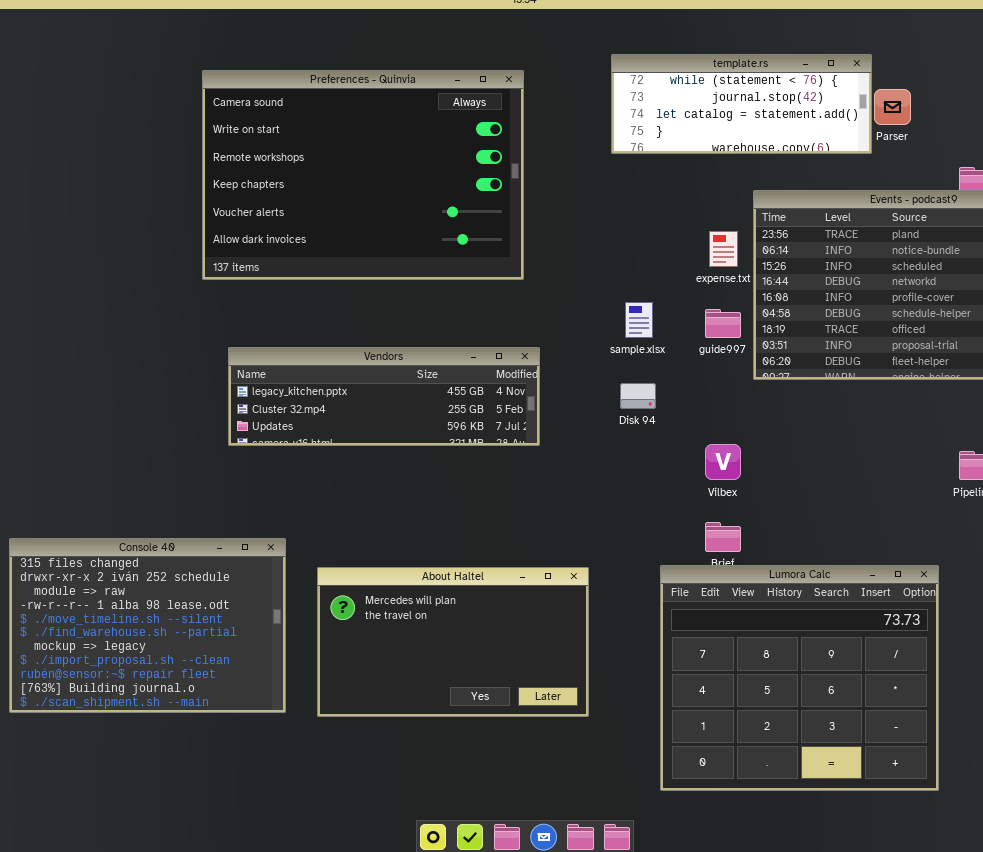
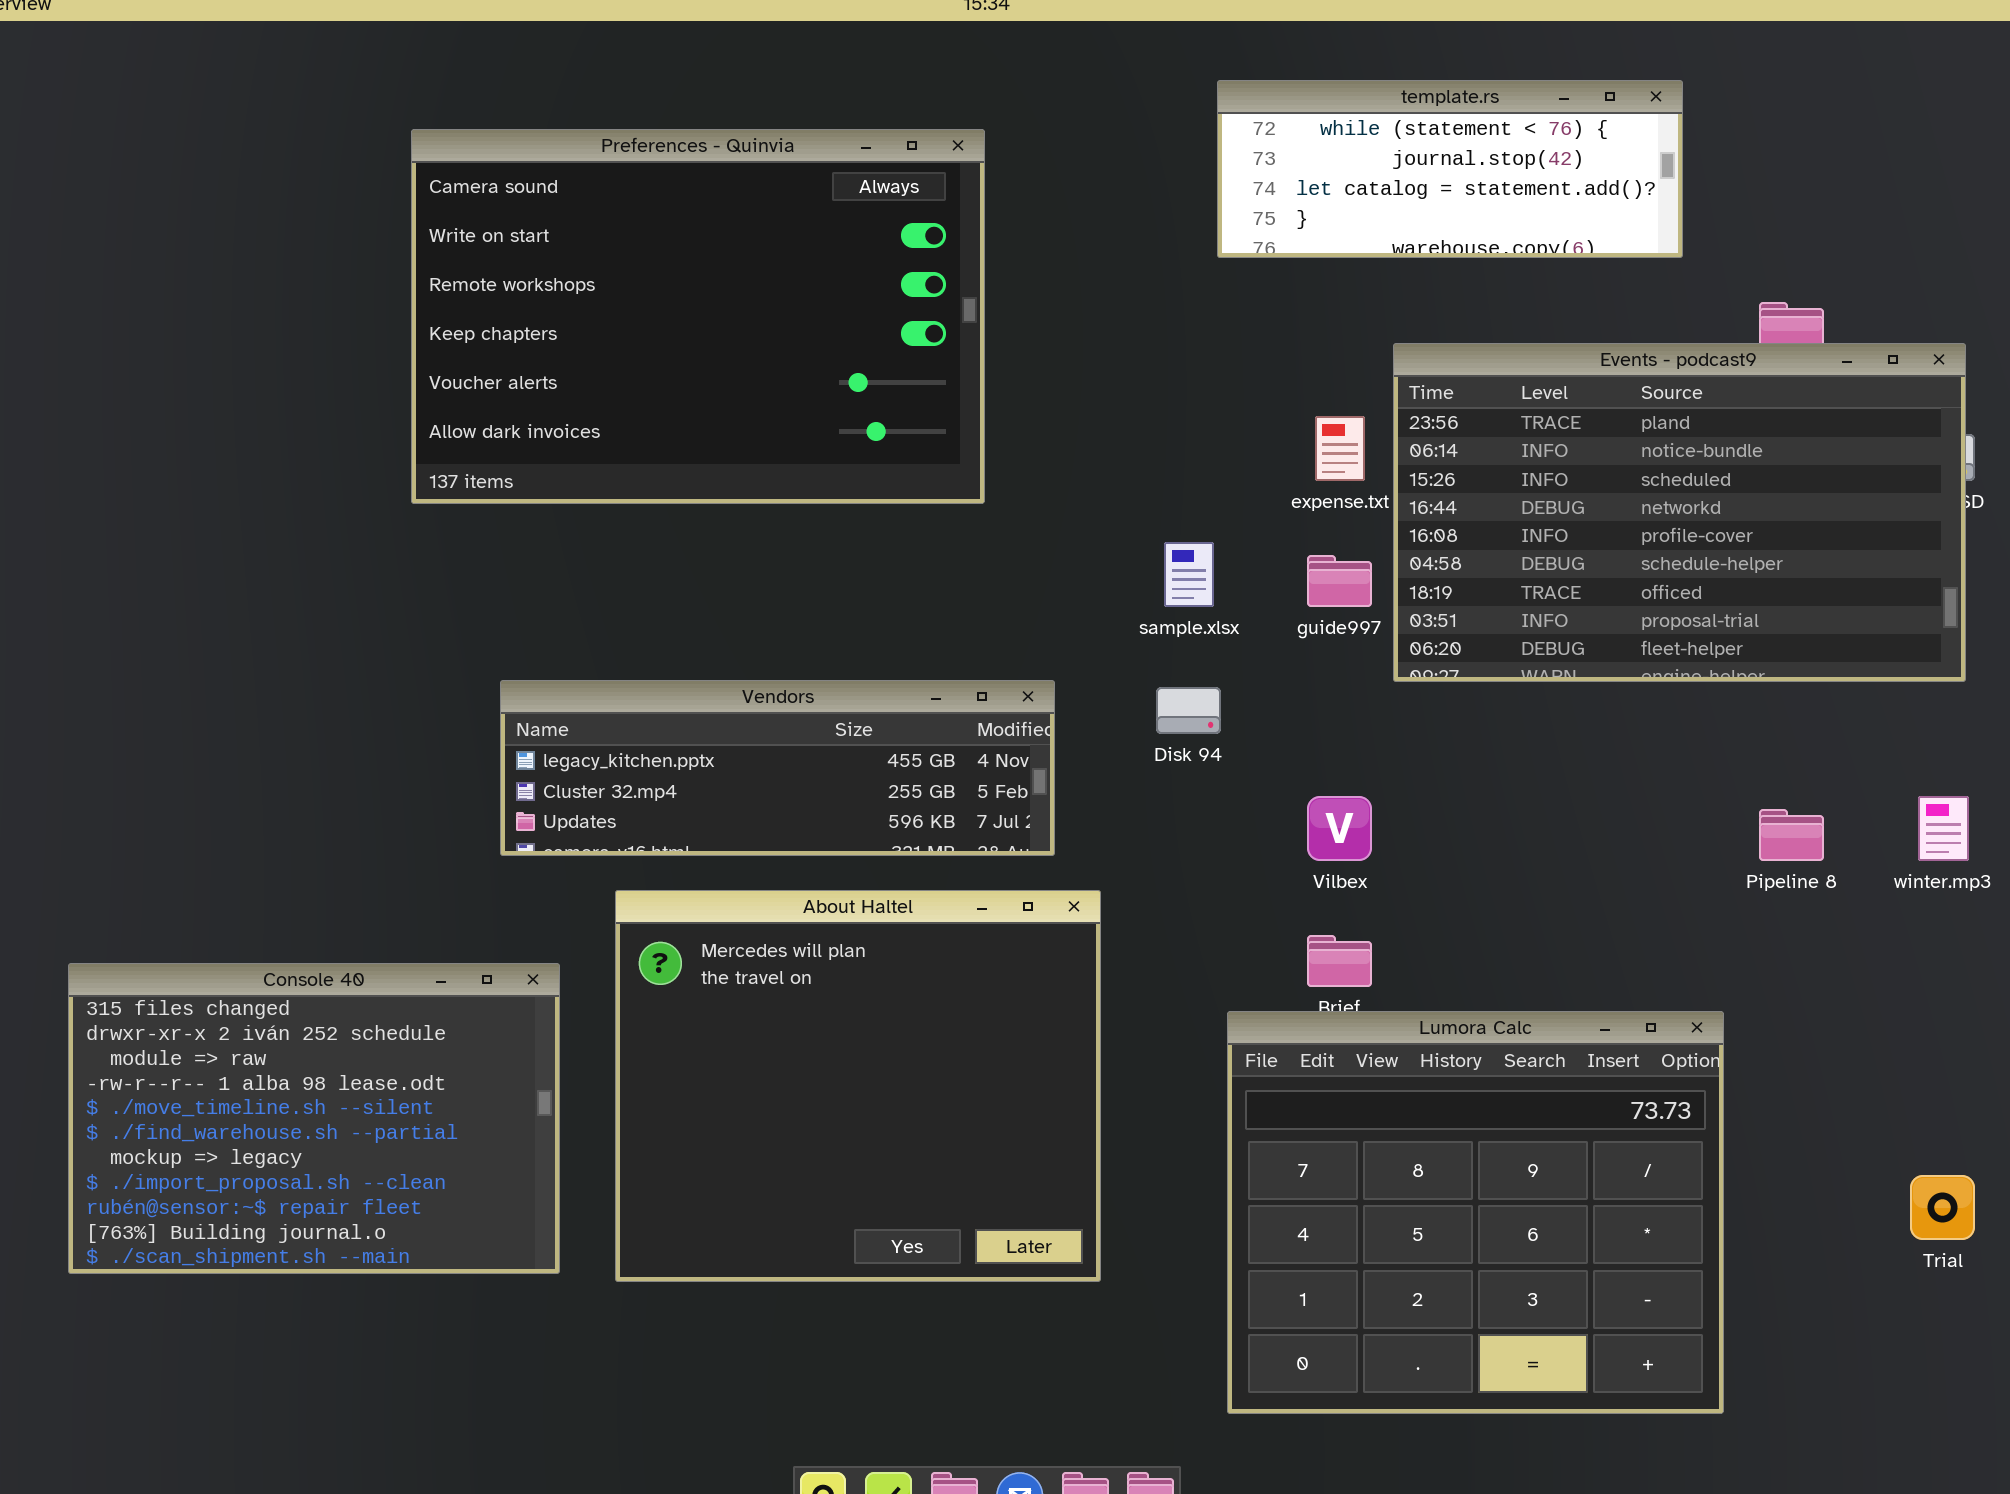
template.rs: [611,54,872,154] -> [1217,80,1683,258], moved
Vendors: [228,347,540,446] -> [500,680,1055,856], moved
About Haltel: [317,567,589,717] -> [615,890,1101,1282], resized

